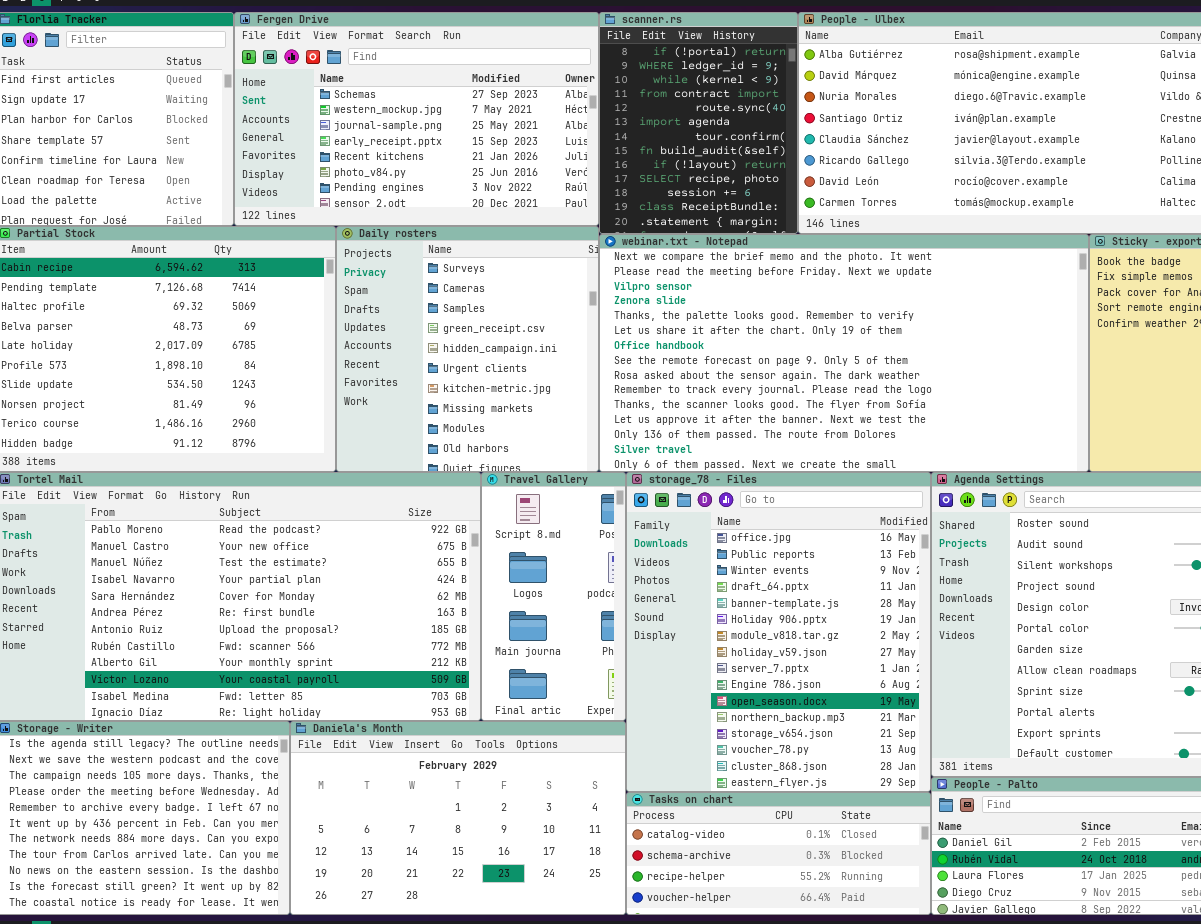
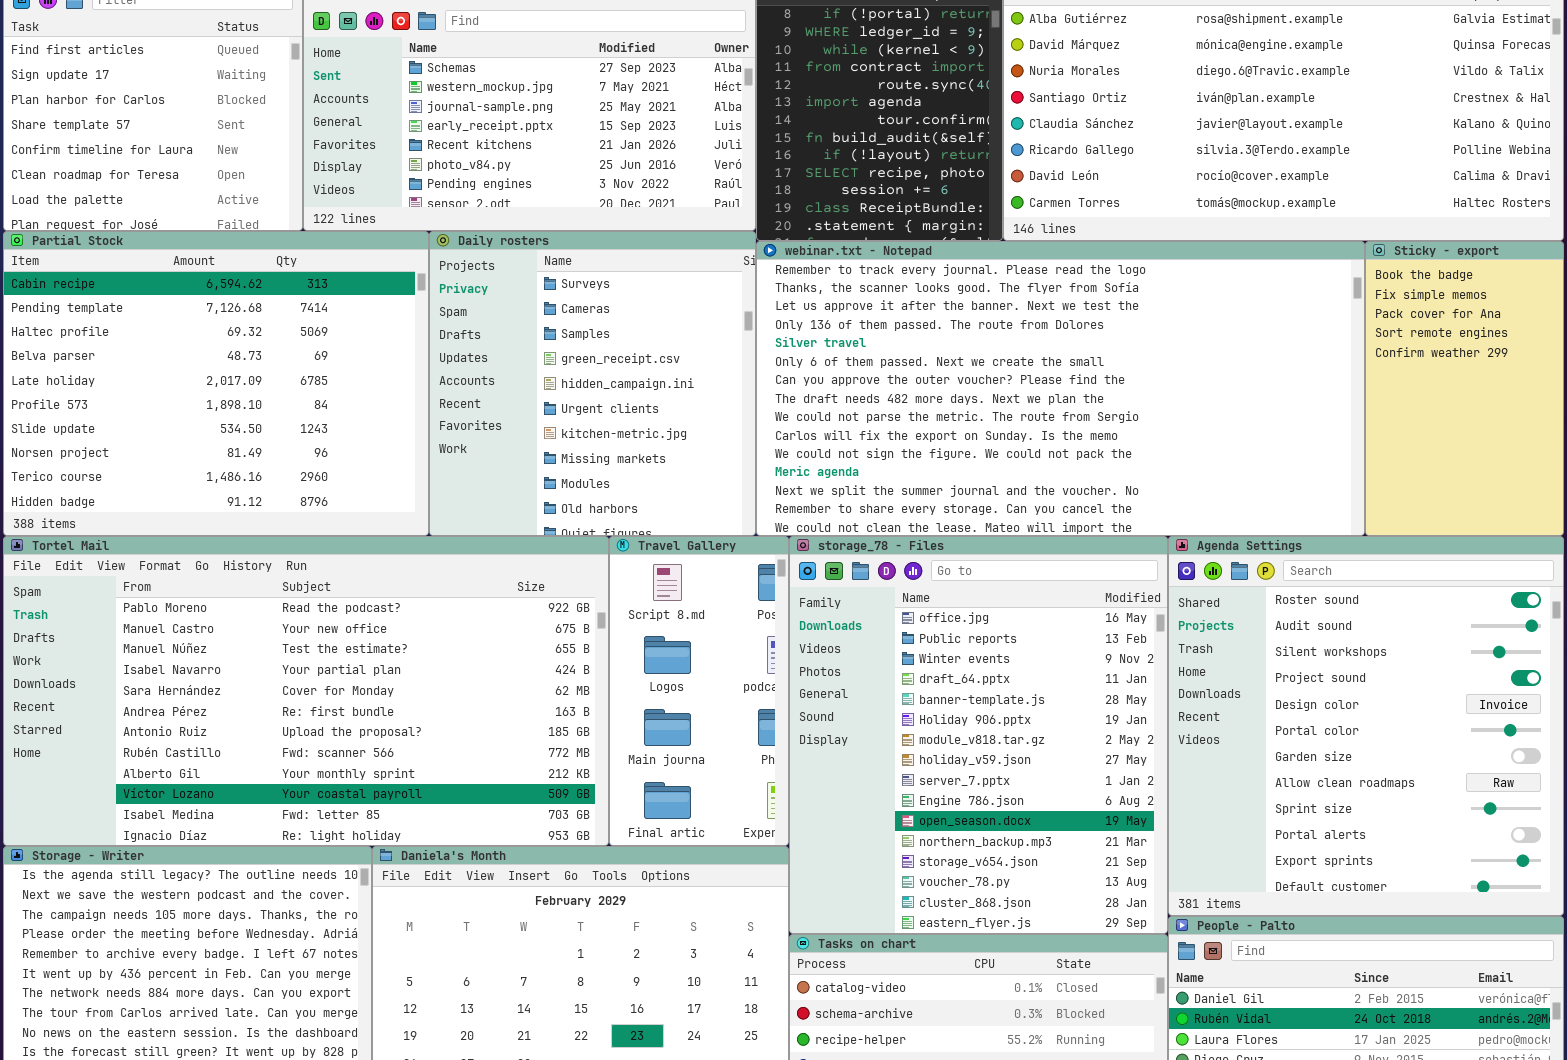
webinar.txt - Notepad: [599,234,1089,472] -> [756,241,1365,536], scrolled down 9 rows

